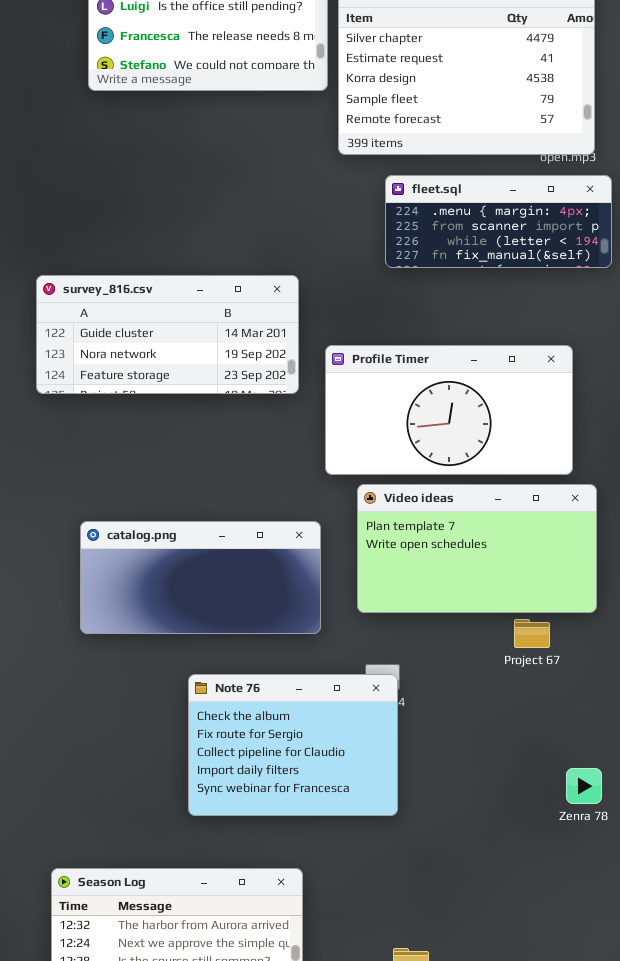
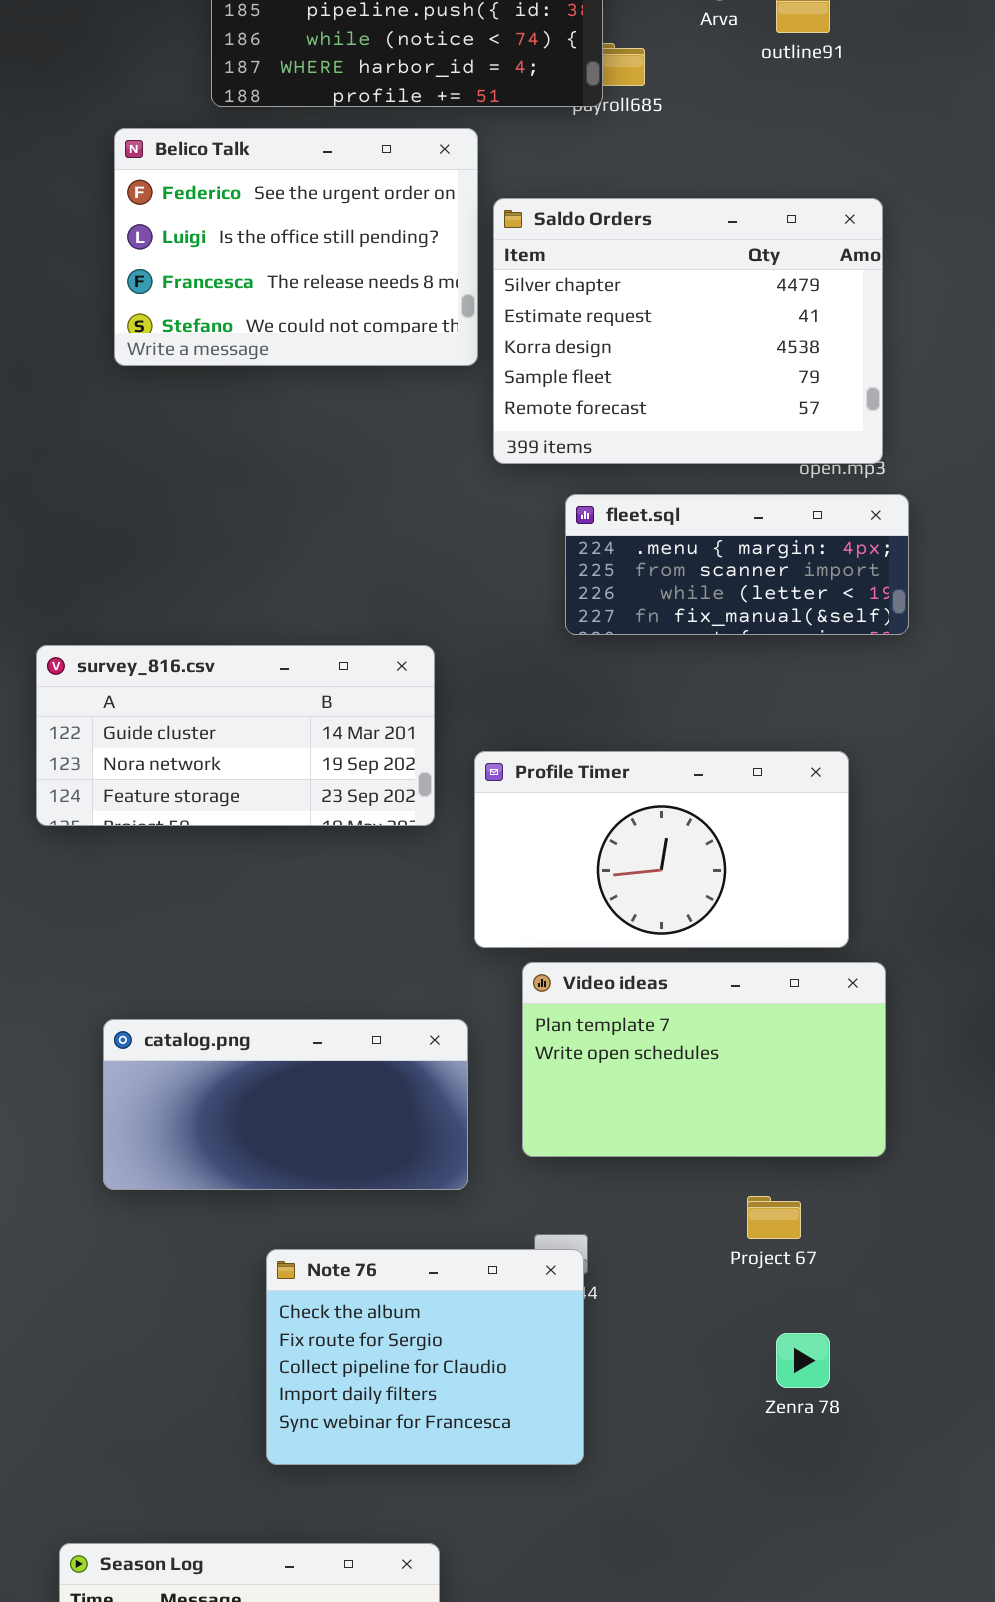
Project 67: [514,619,550,648] -> [747,1196,801,1239], moved
Zenra 78: [566,768,602,804] -> [776,1333,830,1388], moved

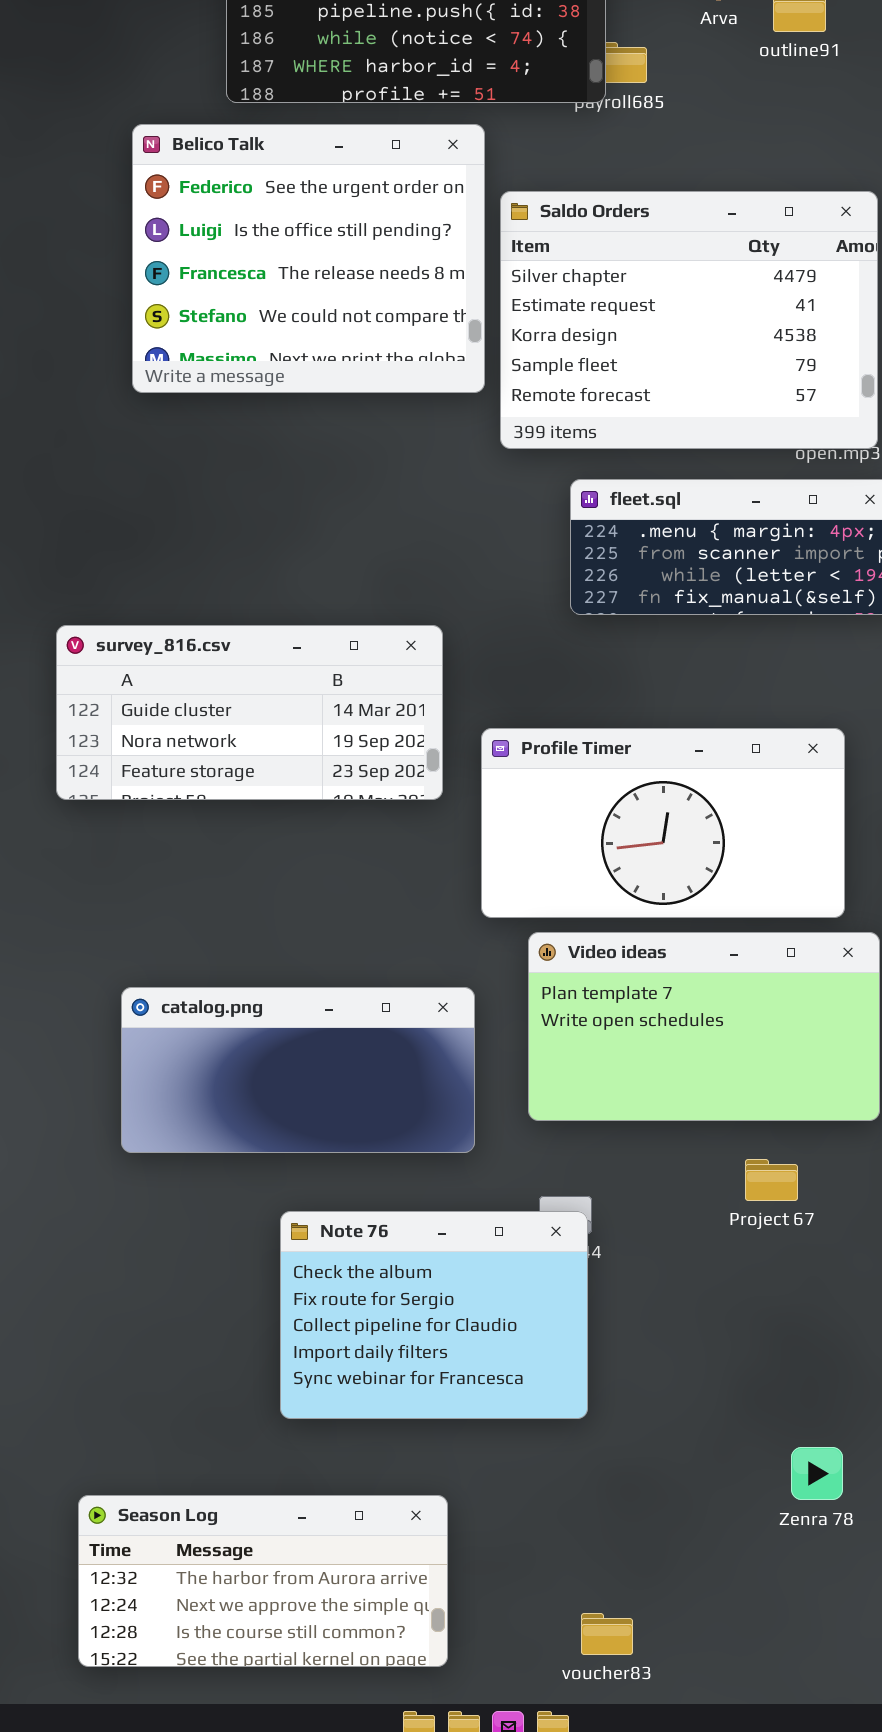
Belico Talk: [114,128,478,366] -> [132,124,485,393], resized
Zenra 78: [776,1333,830,1388] -> [791,1447,843,1500], moved

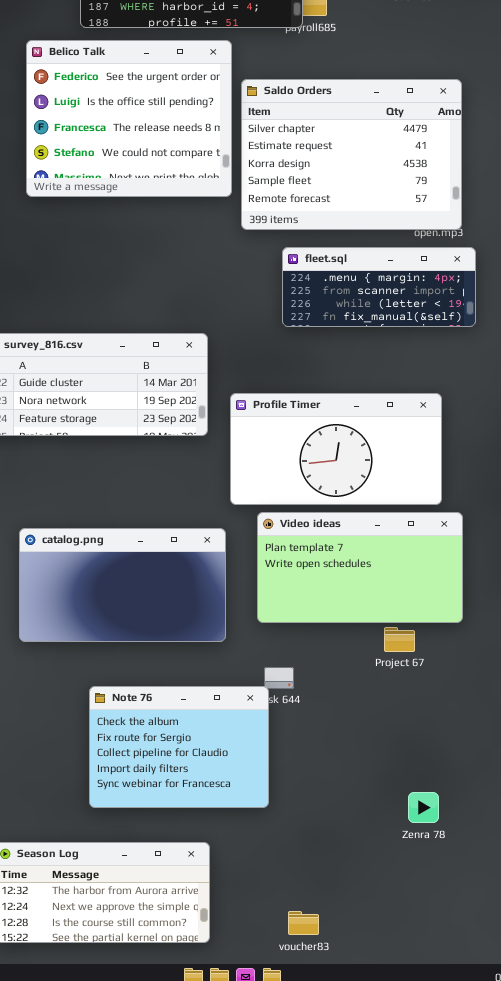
catalog.png: [121,987,475,1153] -> [19,528,226,642], resized
Project 67: [745,1159,798,1201] -> [384,627,415,652], moved
Note 76: [280,1211,588,1419] -> [89,686,269,808], moved
Zenra 78: [791,1447,843,1500] -> [408,792,439,823], moved

